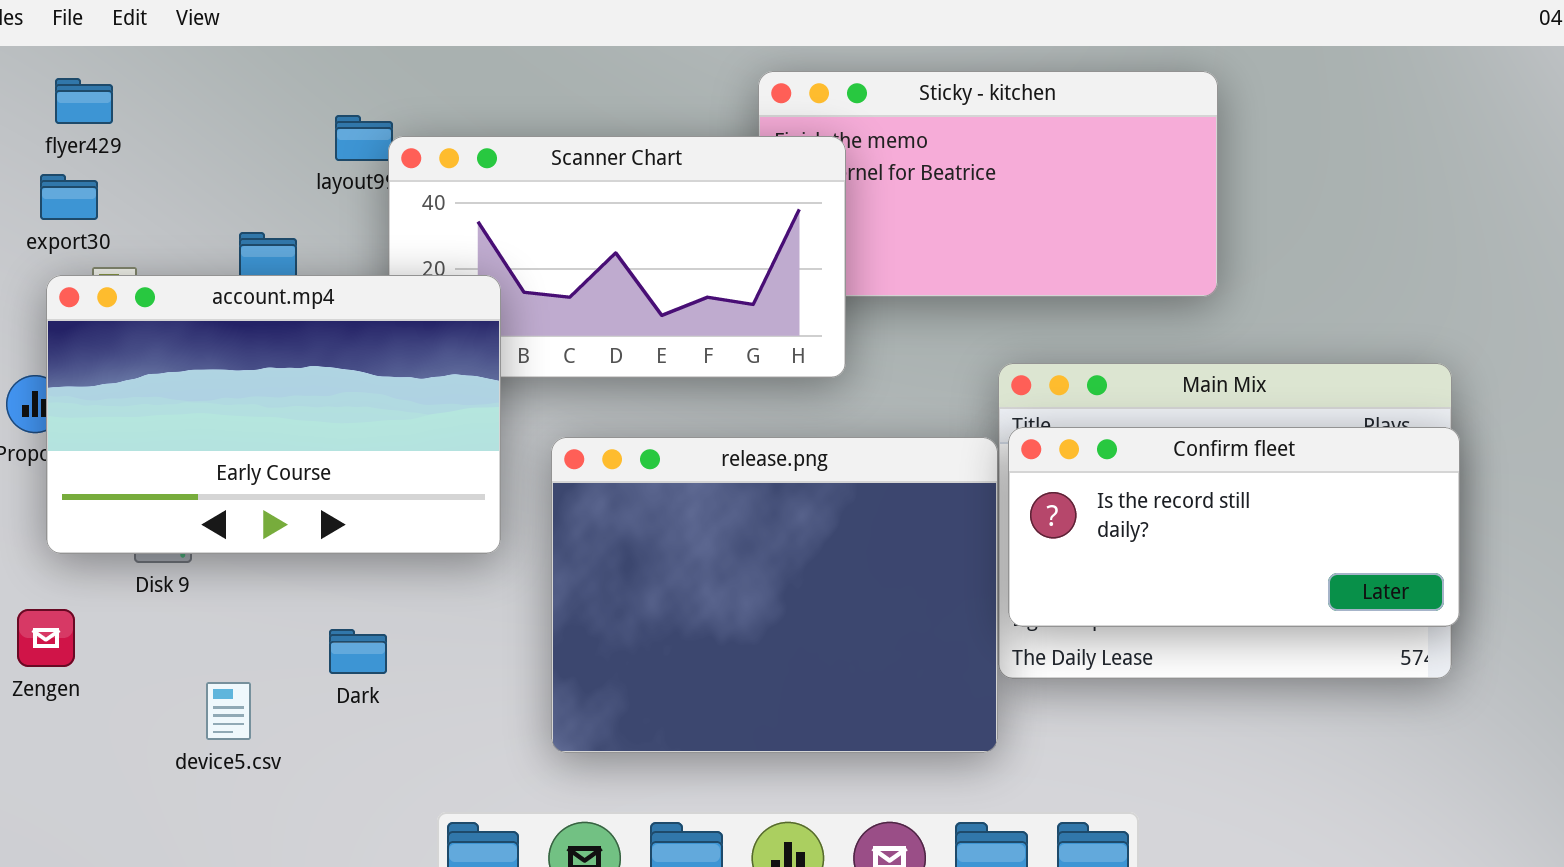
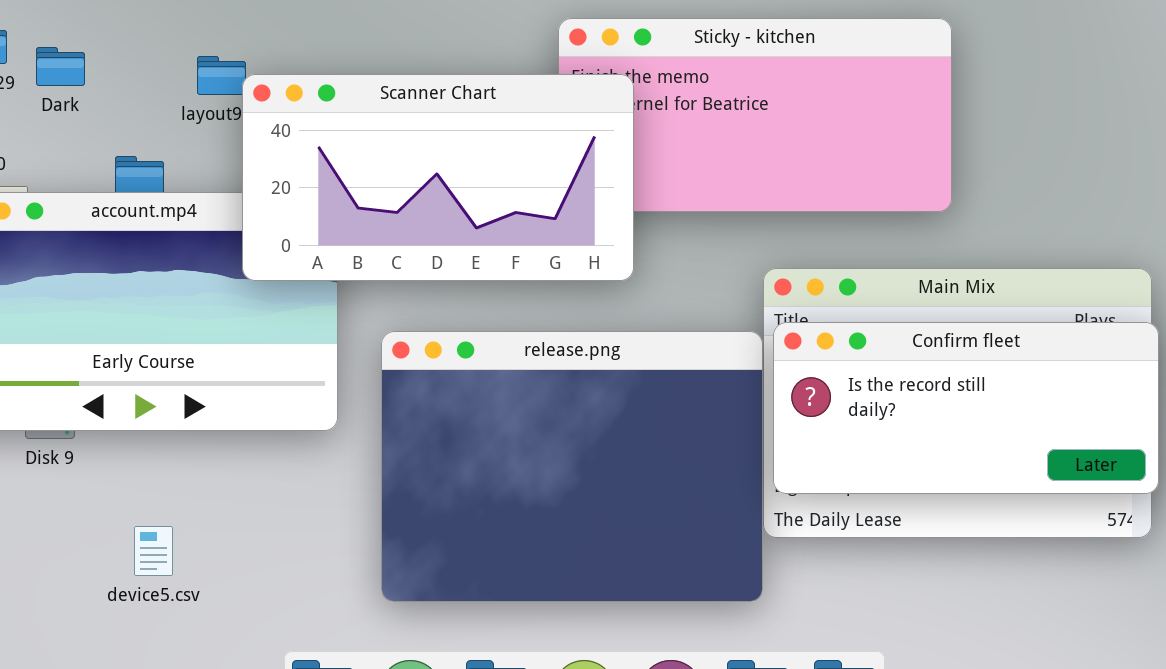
Scanner Chart: [388,136,846,378] -> [242,74,634,281], raised
Dark: [329,629,387,674] -> [36,47,85,86], moved
device5.csv: [206,682,251,740] -> [134,526,173,576], moved

